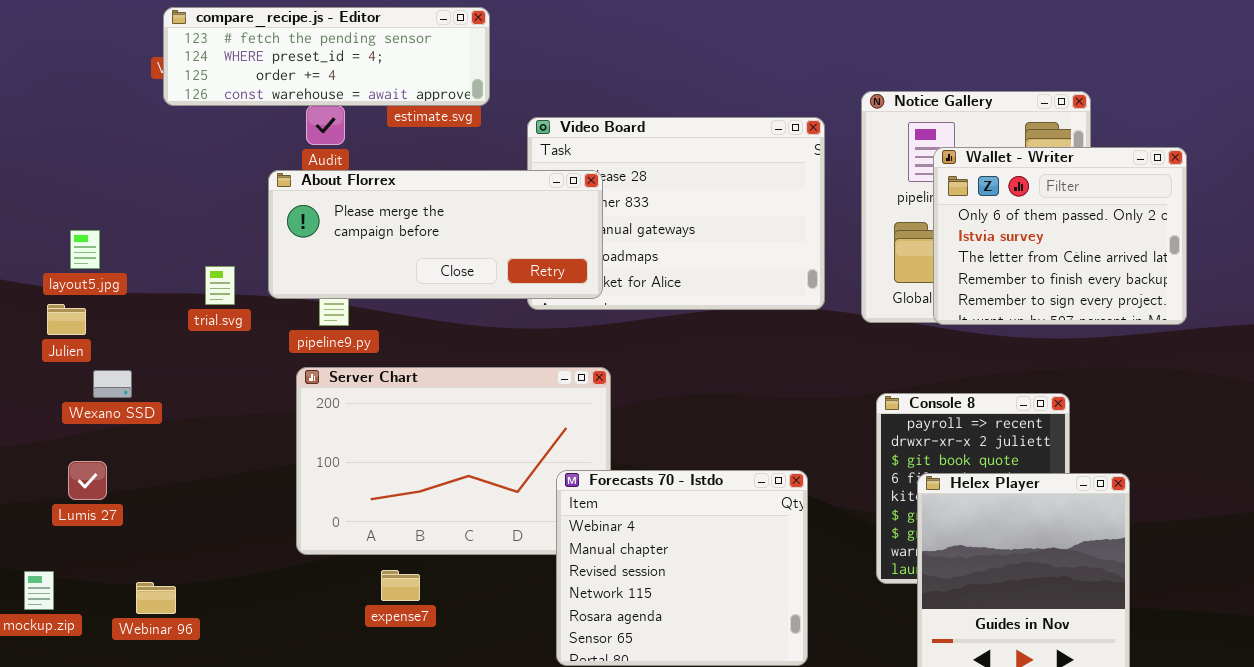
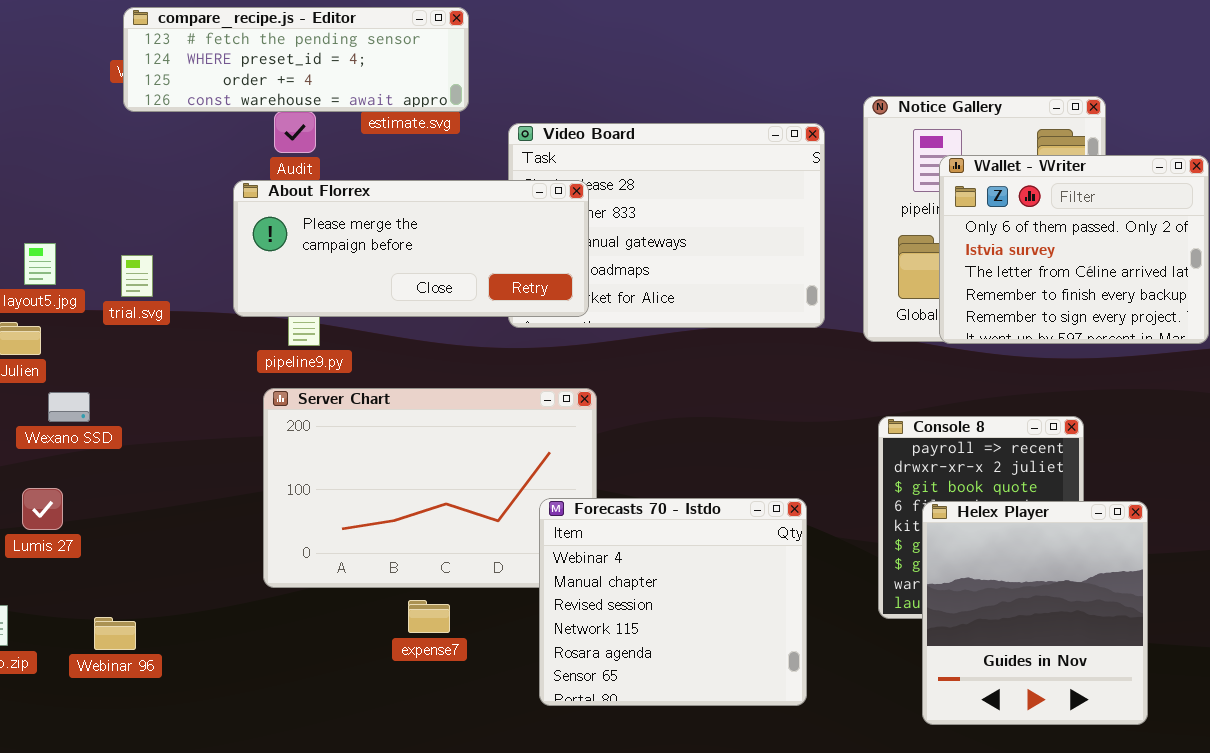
trial.svg: [205,266,235,305] -> [121,255,153,297], moved
expense7: [381,570,420,601] -> [408,600,450,633], moved

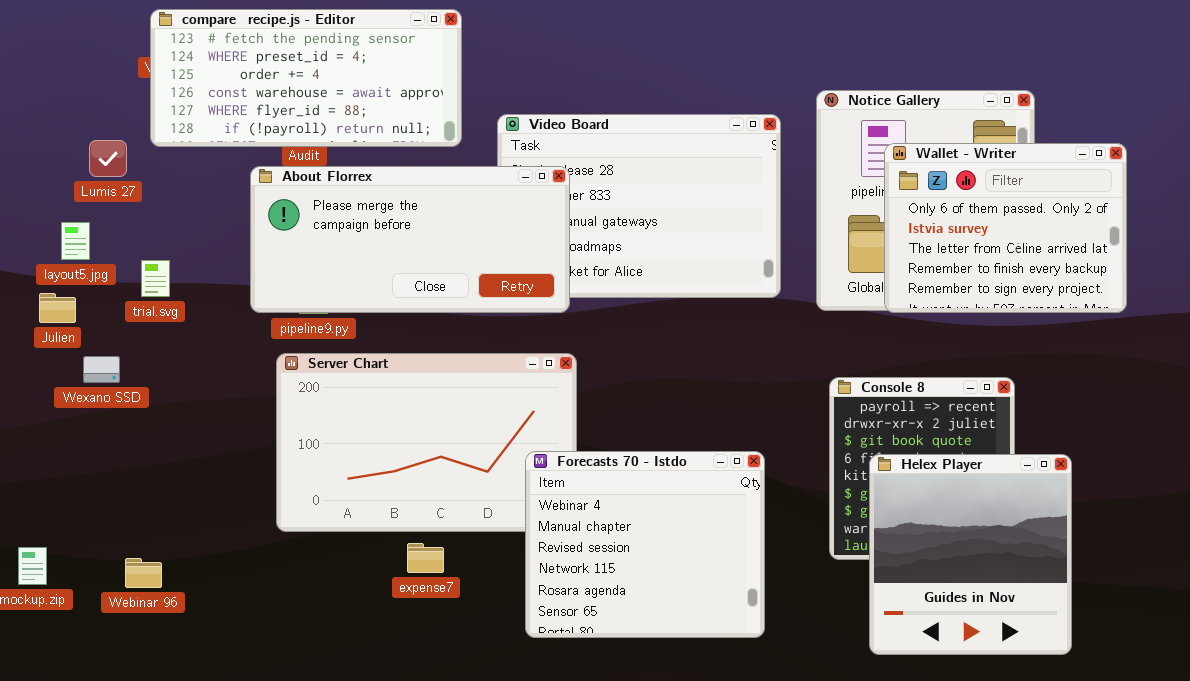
compare_recipe.js - Editor: [123,7,469,112] -> [150,9,462,147], resized
About Florrex: [233,180,589,317] -> [250,166,570,313], resized
trial.svg: [121,255,153,297] -> [141,260,170,297], moved
Lumis 27: [22,488,63,530] -> [89,140,127,177], moved

